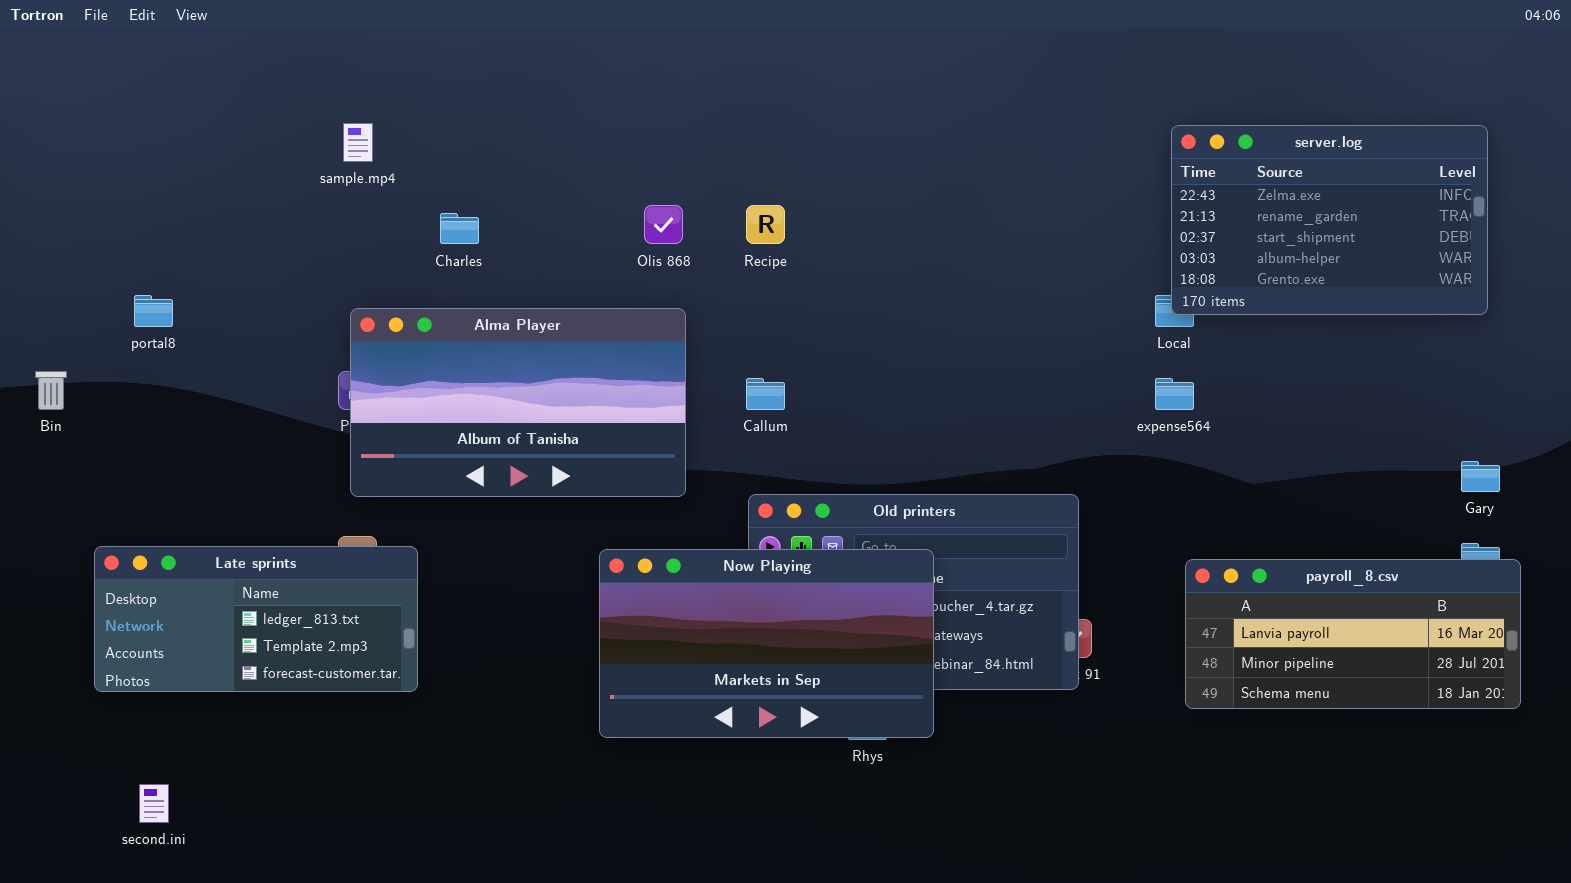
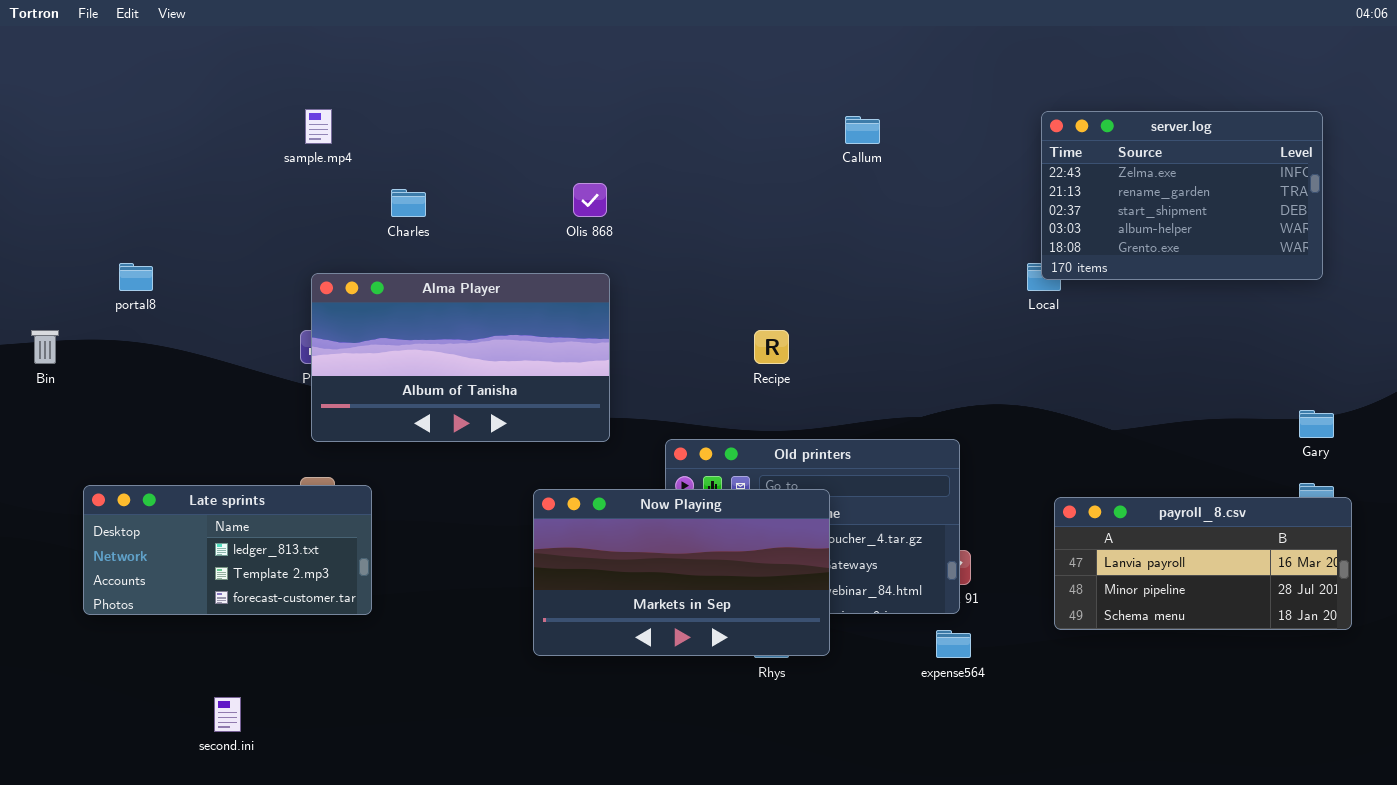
Recipe: [746,205,785,244] -> [754,330,789,364], moved
Callum: [746,378,785,410] -> [845,116,880,144], moved
expense564: [1155,378,1194,410] -> [936,630,971,658], moved
second.ini: [139,784,169,823] -> [214,697,241,732], moved

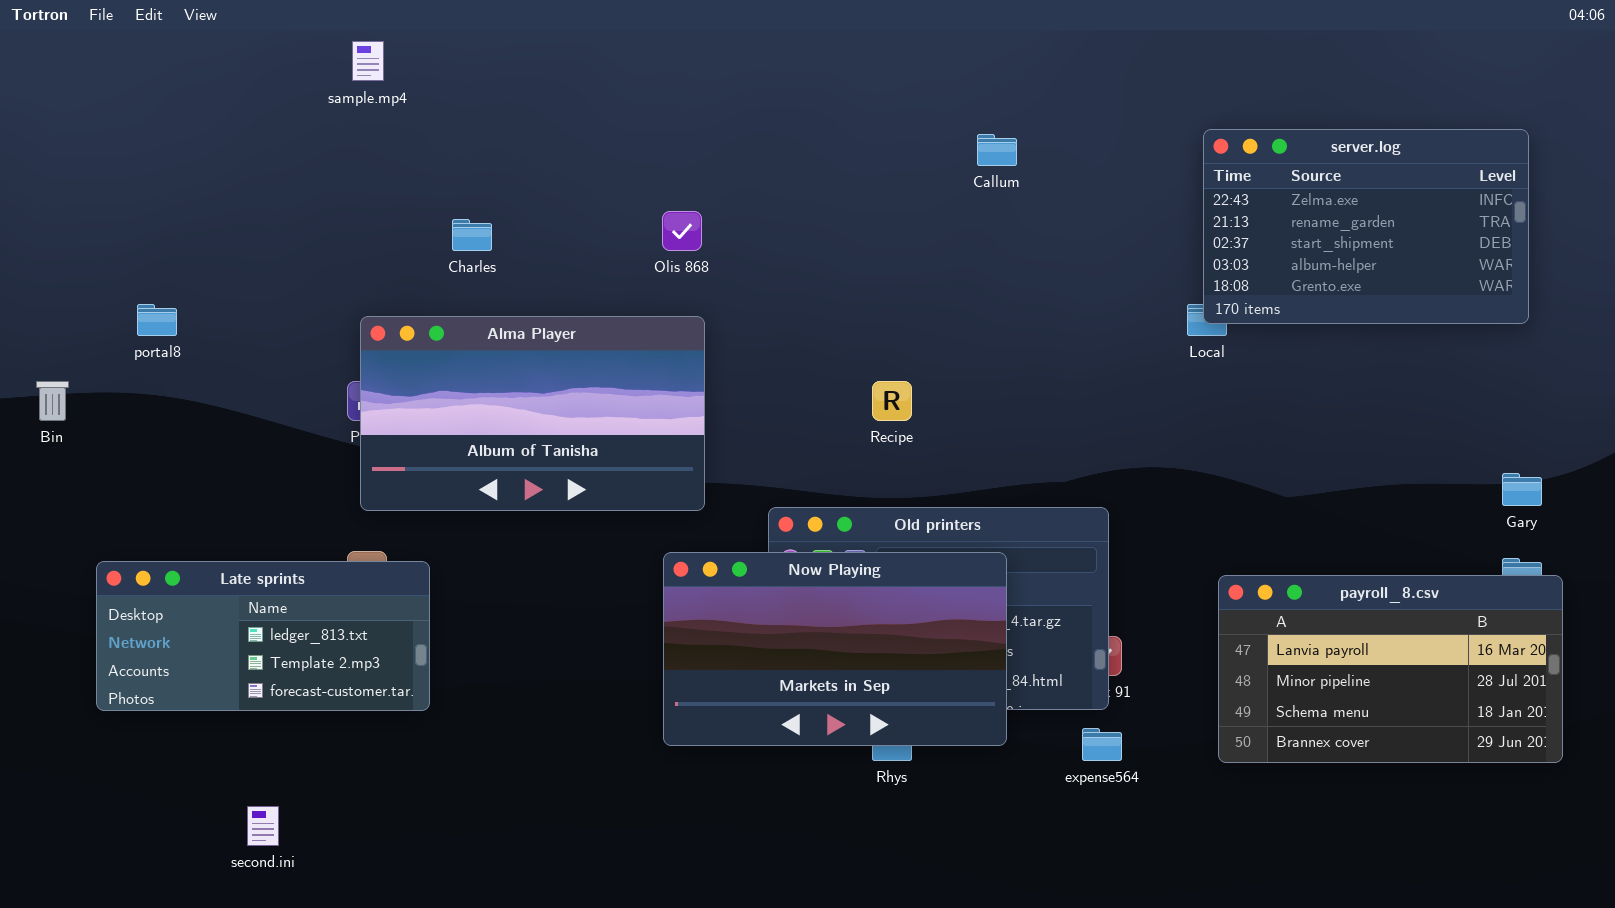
sample.mp4: [305,109,332,144] -> [352,41,384,81], moved
Now Playing: [533,489,830,656] -> [663,552,1007,746], moved
payroll_8.csv: [1054,497,1352,630] -> [1218,575,1563,763], resized

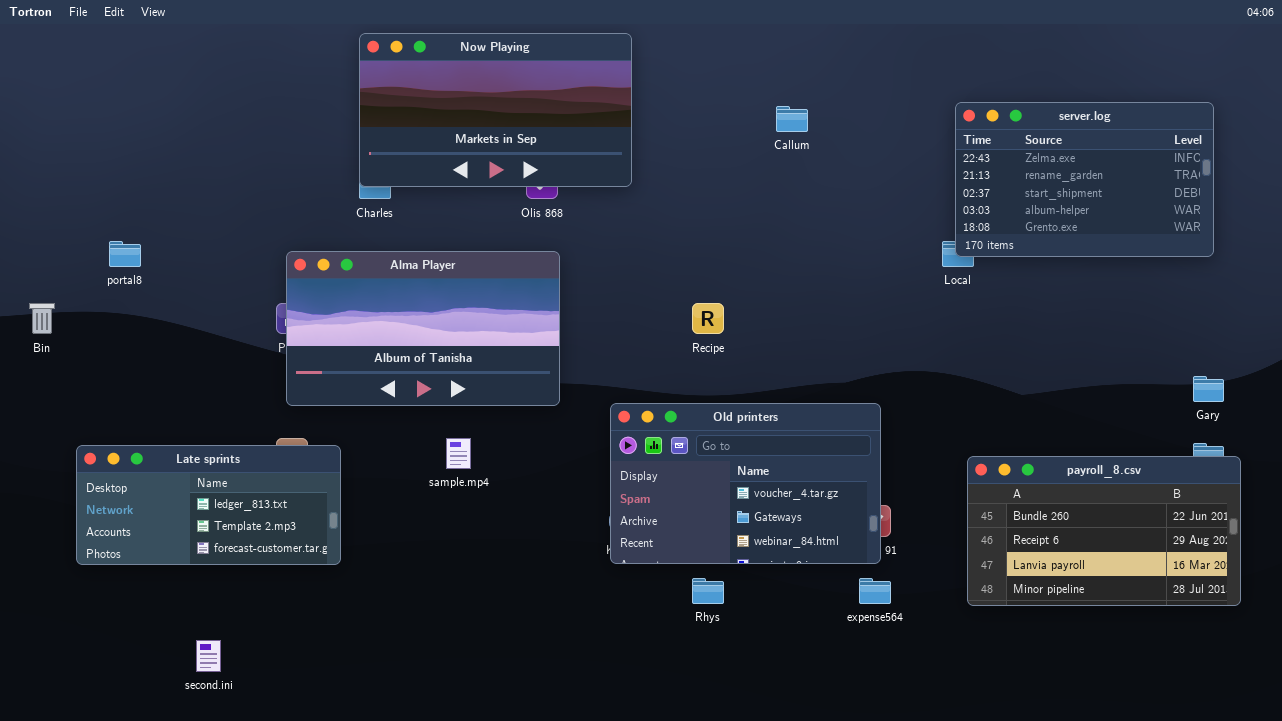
sample.mp4: [352,41,384,81] -> [446,438,471,469], moved
Now Playing: [663,552,1007,746] -> [359,33,632,187], moved
payroll_8.csv: [1218,575,1563,763] -> [967,456,1241,606], scrolled up 2 rows

